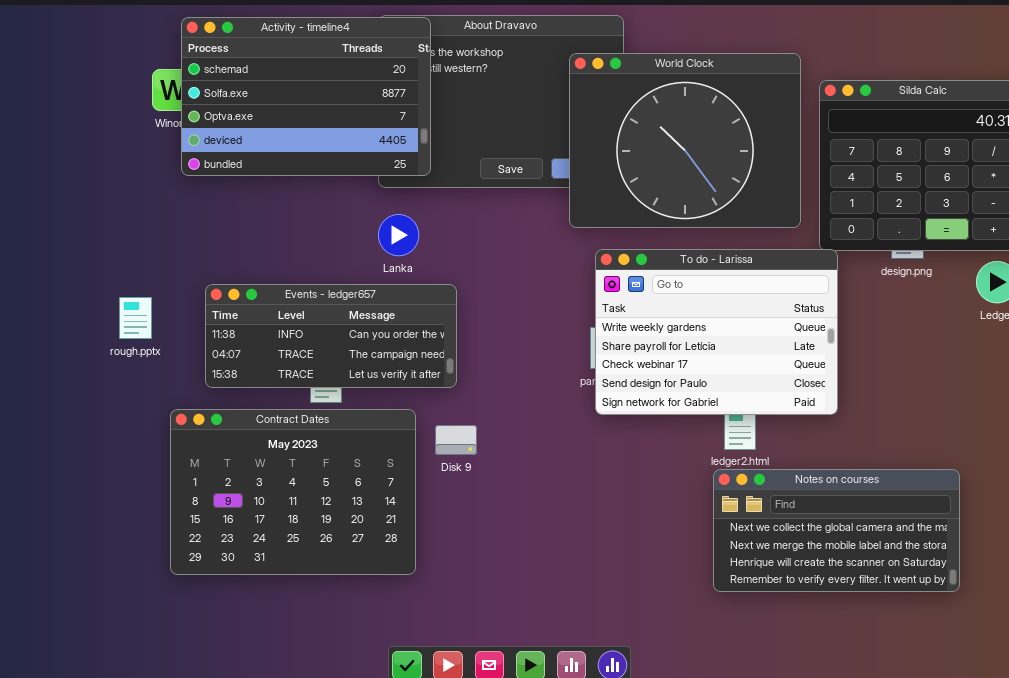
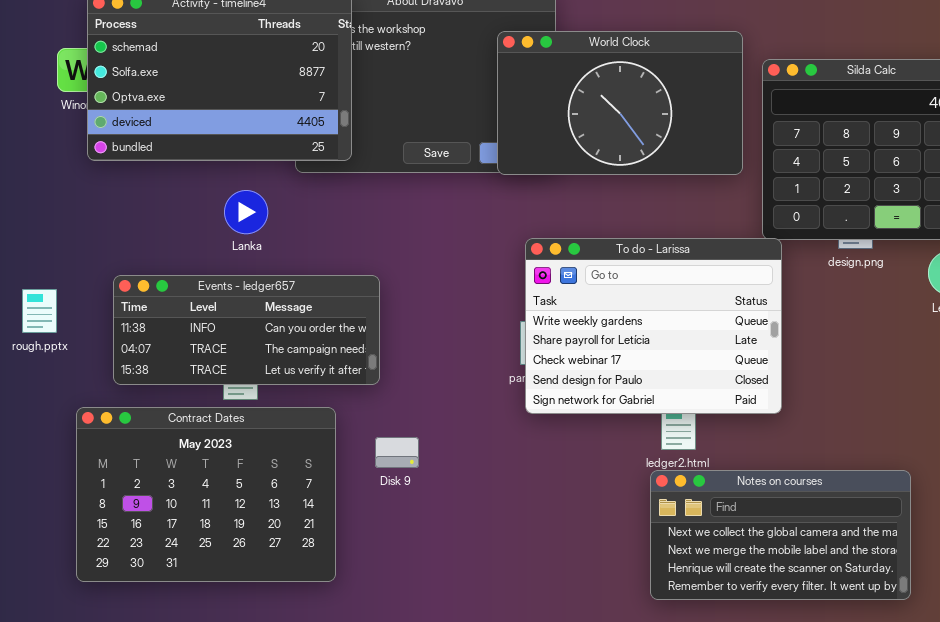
World Clock: [569,53,801,228] -> [497,31,743,175], resized
Lanka: [378,214,419,256] -> [224,190,268,234], moved
Disk 9: [435,425,477,455] -> [375,437,419,468], moved

